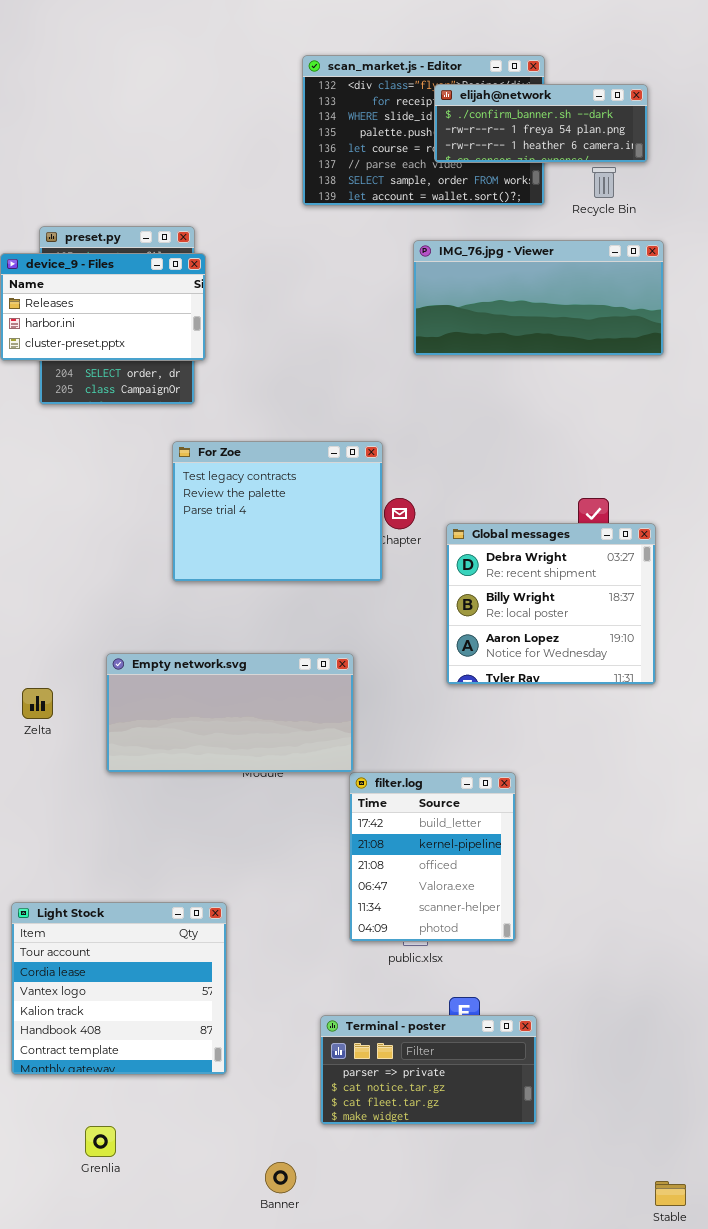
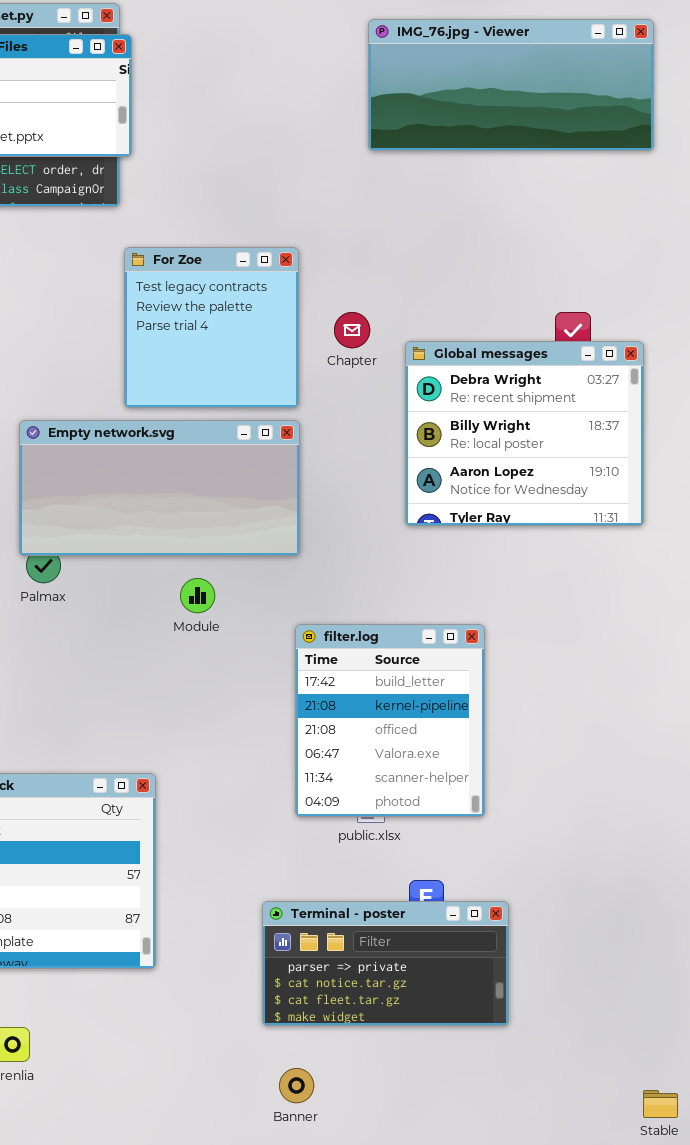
For Zoe: [172,441,383,582] -> [124,247,299,408], moved, resized
Empty network.svg: [106,653,354,773] -> [19,420,300,556], moved
Banner: [265,1162,296,1193] -> [279,1068,314,1103], moved

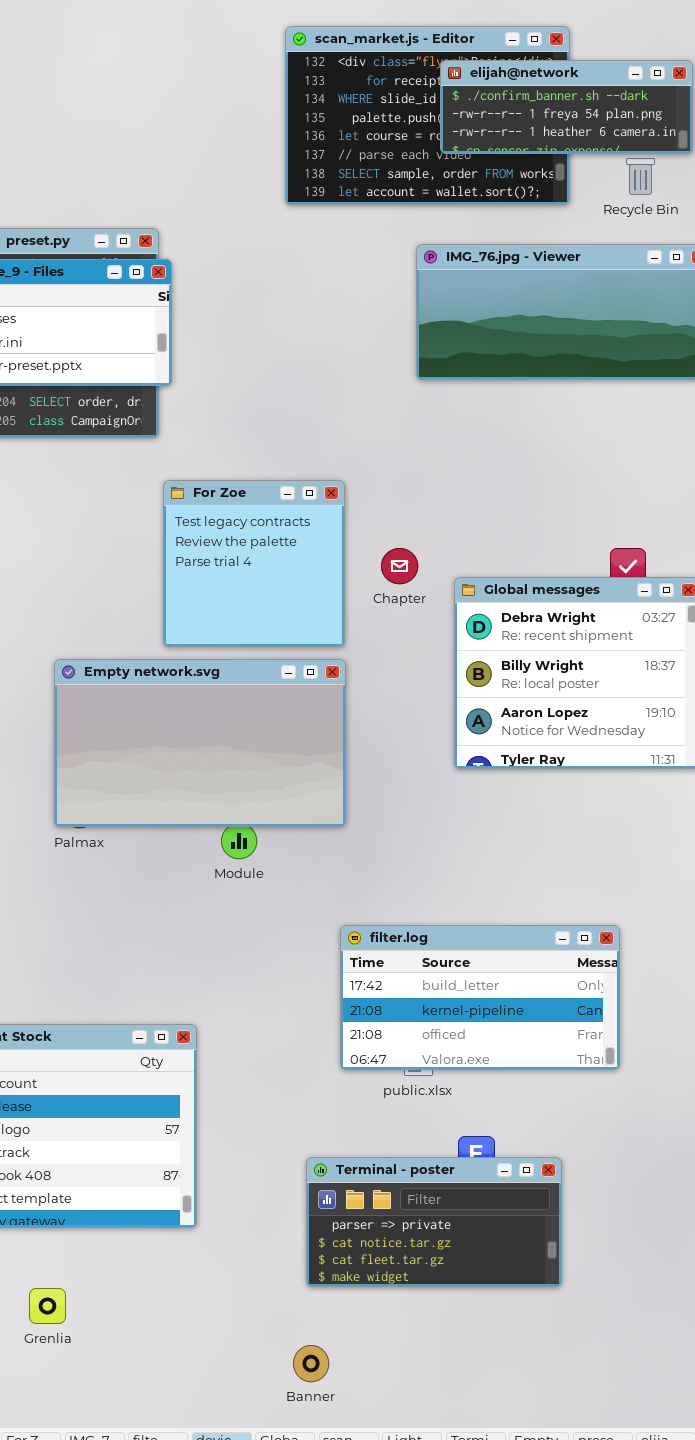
Empty network.svg: [19,420,300,556] -> [54,659,346,827], resized
filter.log: [295,624,485,817] -> [340,925,620,1070], resized
Banner: [279,1068,314,1103] -> [293,1345,329,1382], moved

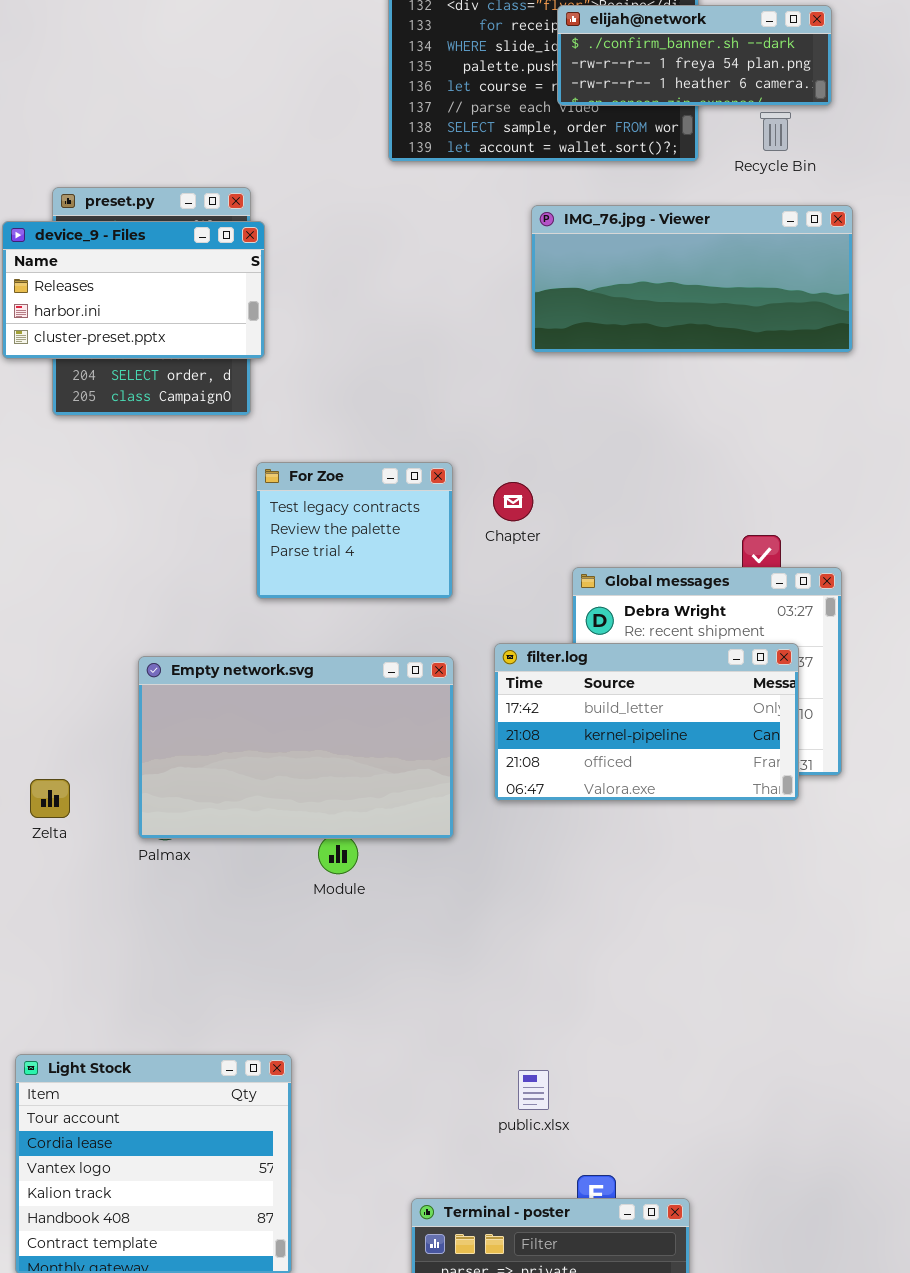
For Zoe: [163,480,345,647] -> [256,462,453,599], resized
Chapter: [381,548,418,584] -> [493,482,533,521], moved
filter.log: [340,925,620,1070] -> [494,643,799,801], moved

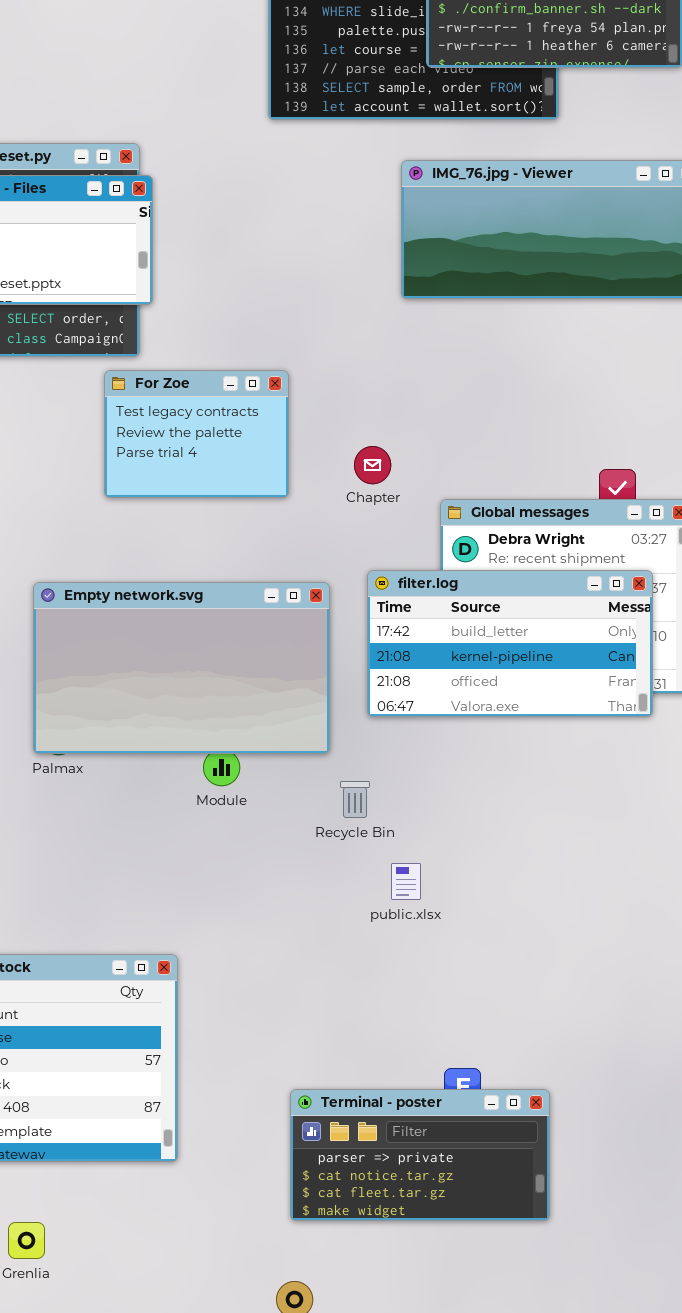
Recycle Bin: [760,112,791,151] -> [340,781,370,818], moved
For Zoe: [256,462,453,599] -> [104,370,289,498], moved
Chapter: [493,482,533,521] -> [354,446,391,484], moved
public.xlsx: [518,1070,549,1110] -> [391,863,421,900], moved

